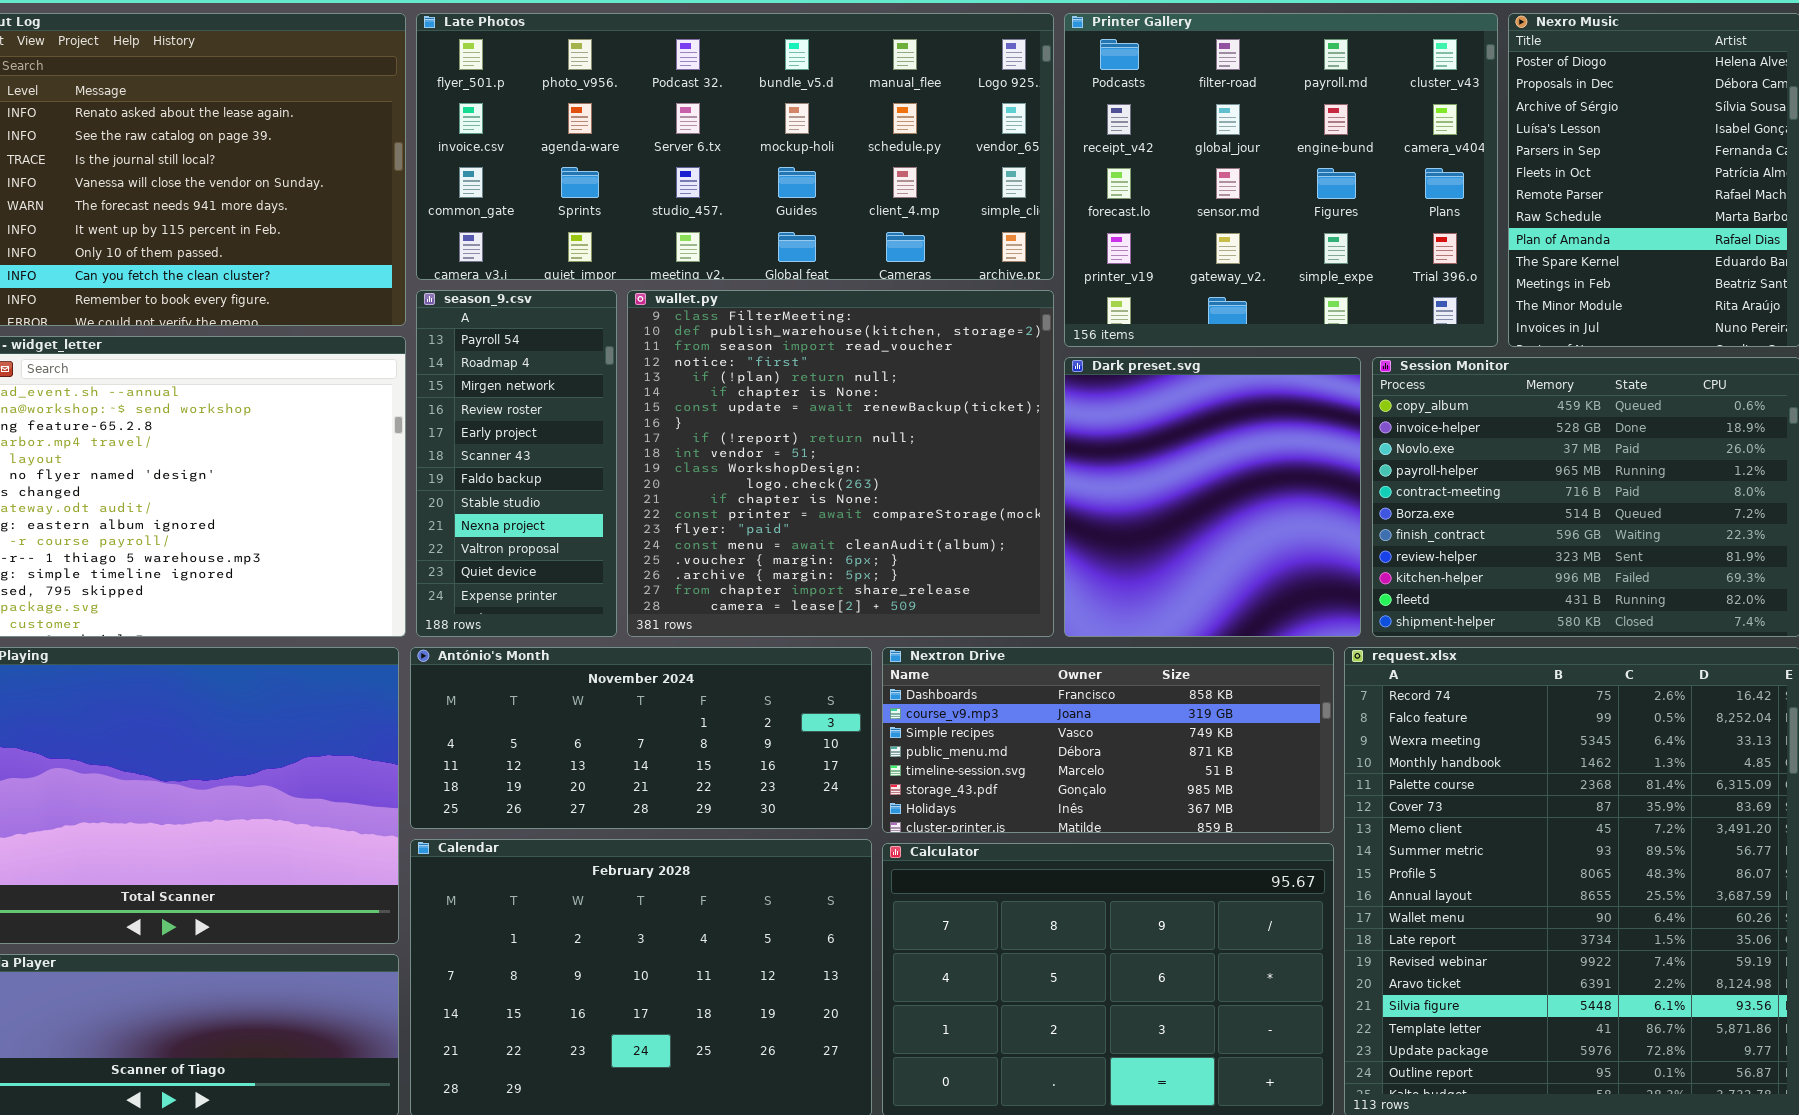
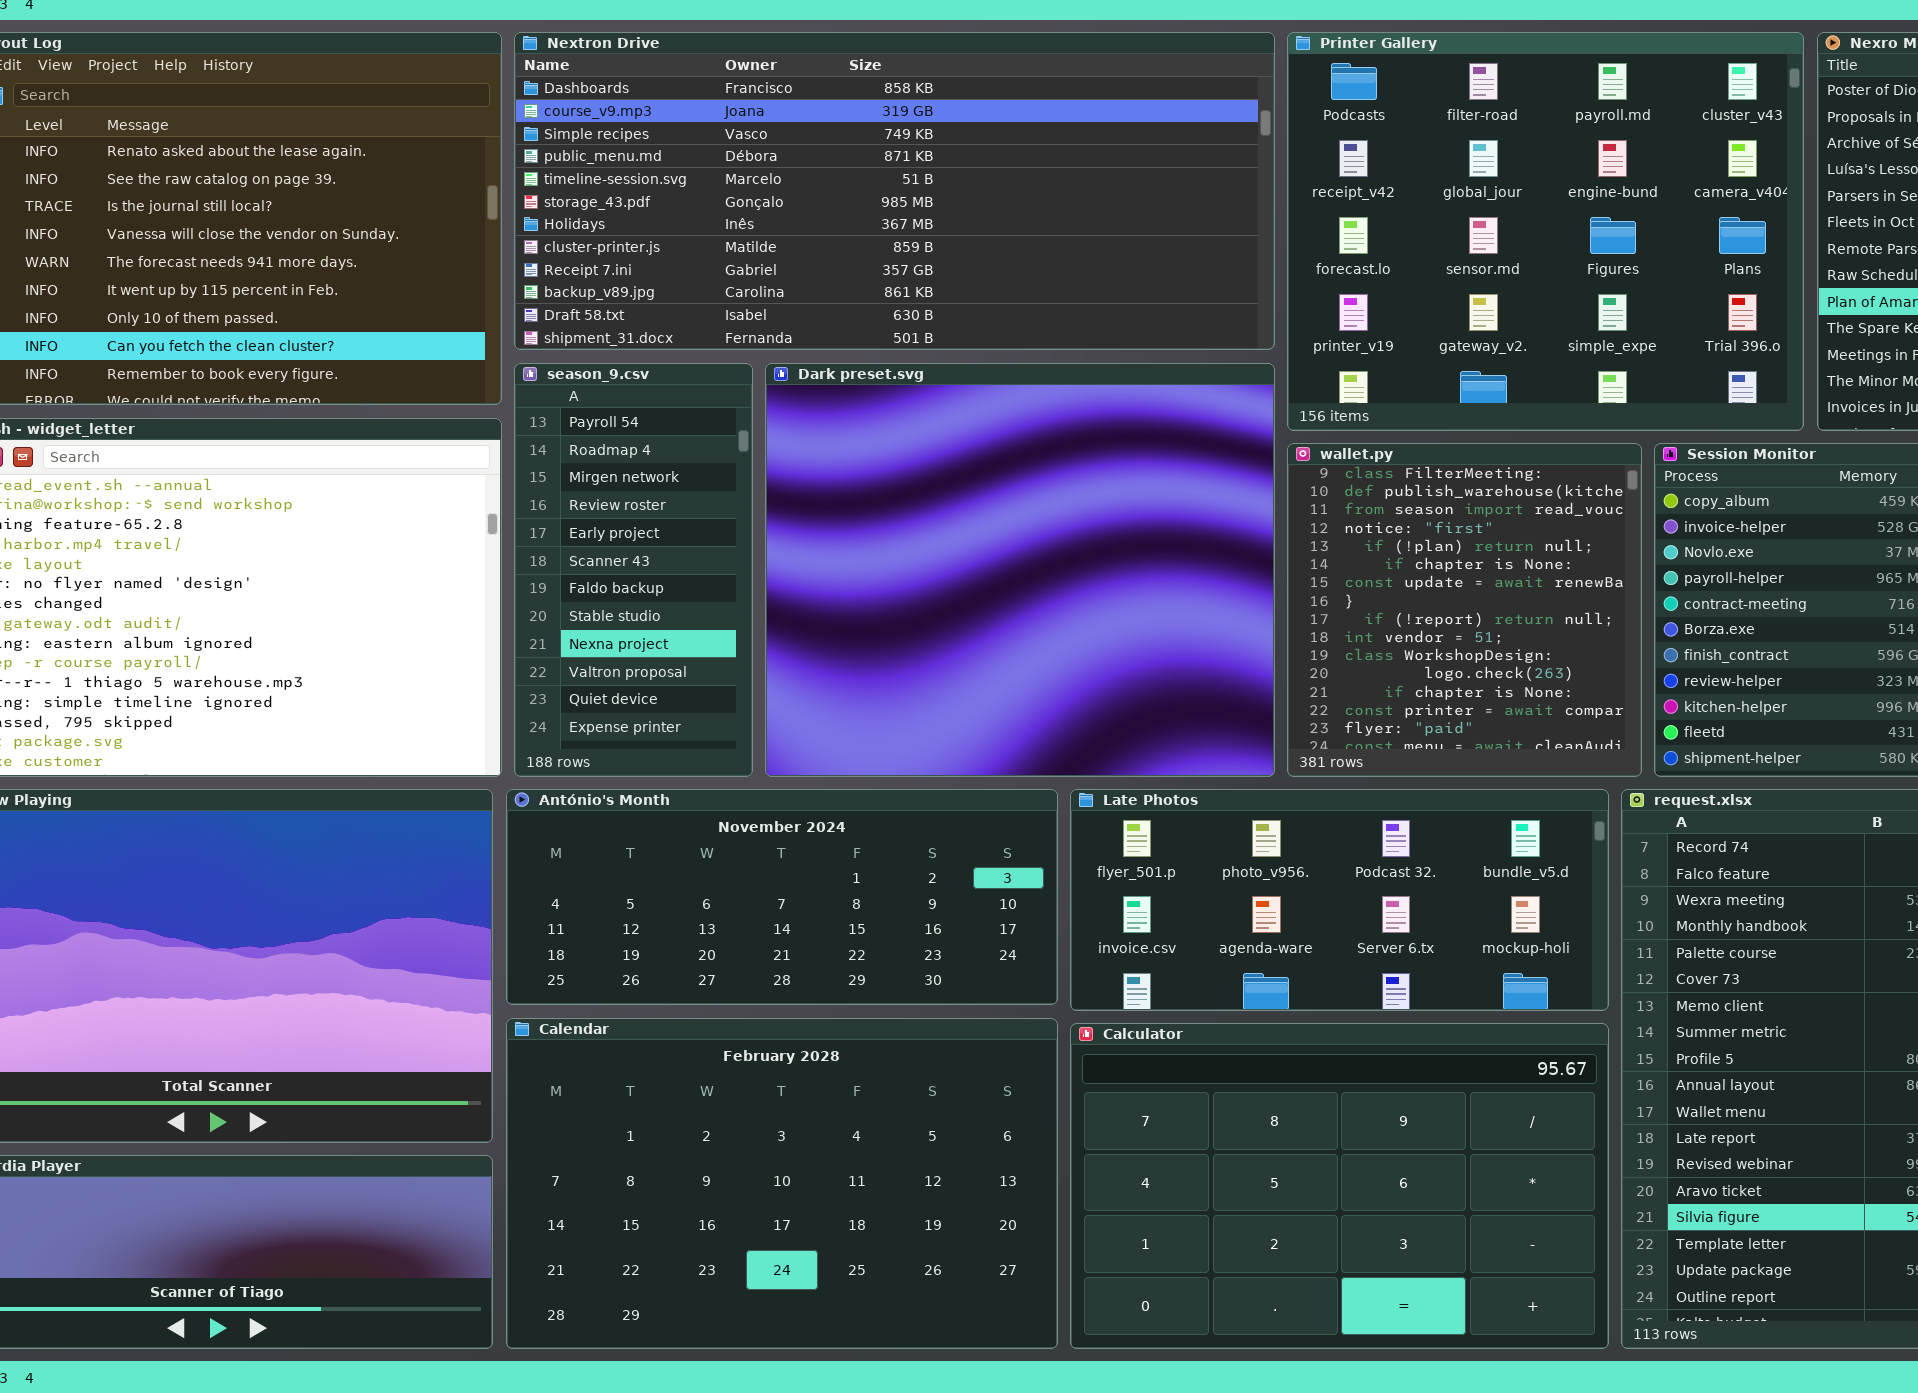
Late Photos: [416,13,1054,280] -> [1070,789,1609,1011], moved, resized
wallet.py: [627,290,1054,637] -> [1287,443,1642,777], moved, resized
Dark preset.svg: [1064,357,1361,637] -> [765,363,1275,777], moved, resized
Nextron Drive: [882,647,1334,833] -> [514,32,1275,350], moved, resized

